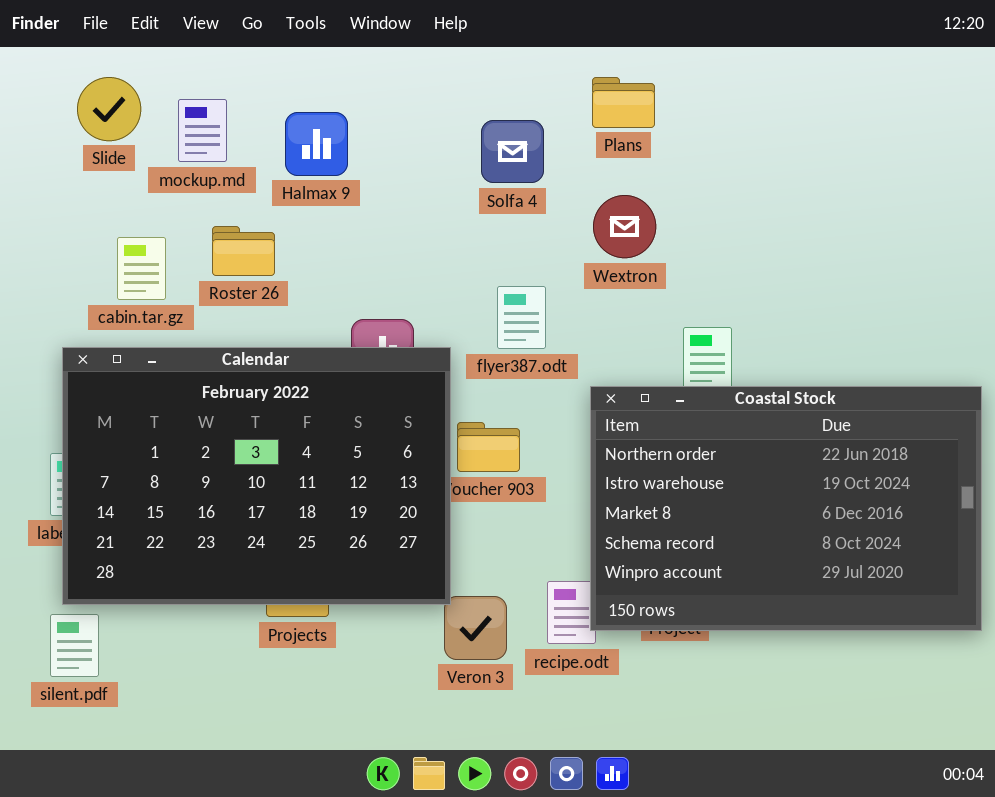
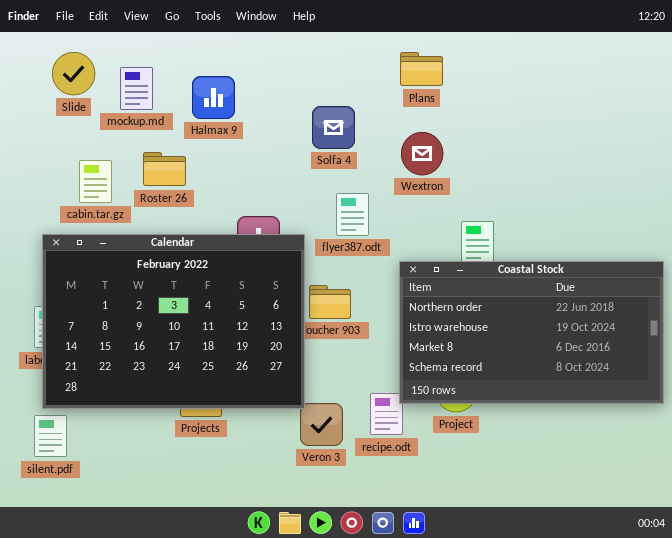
Solfa 4: [481,120,544,183] -> [312,106,355,149], moved
Coastal Stock: [590,386,982,631] -> [399,261,664,404], resized

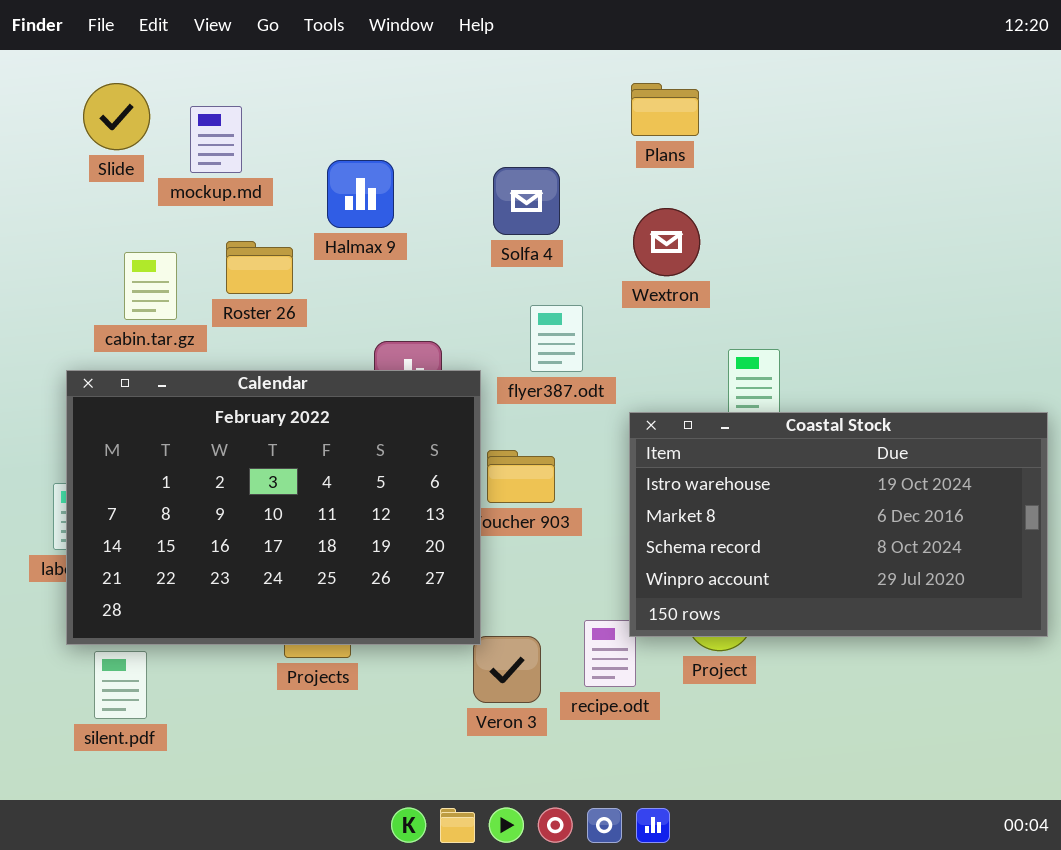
Halmax 9: [192,76,235,119] -> [327,160,394,228], moved
Coastal Stock: [399,261,664,404] -> [629,412,1048,637], scrolled down 1 row
silent.pdf: [34,415,67,457] -> [94,651,147,719], moved

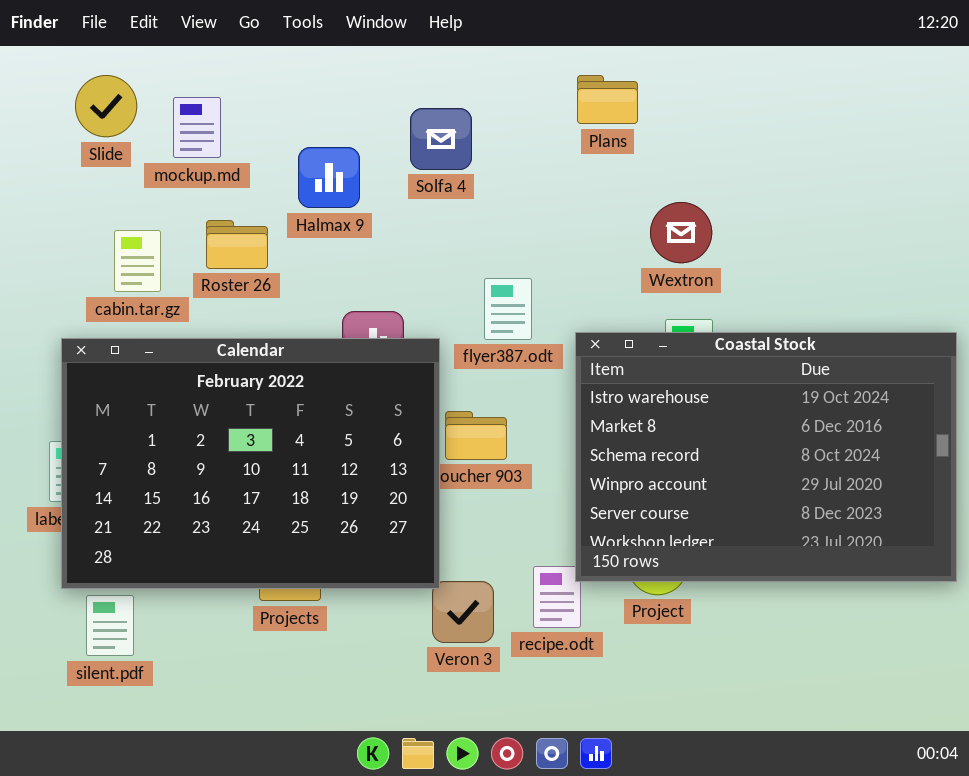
Solfa 4: [493,167,560,235] -> [410,108,472,170], moved
Wextron: [633,208,700,276] -> [650,202,712,263], moved
Coastal Stock: [629,412,1048,637] -> [575,332,957,582], resized

